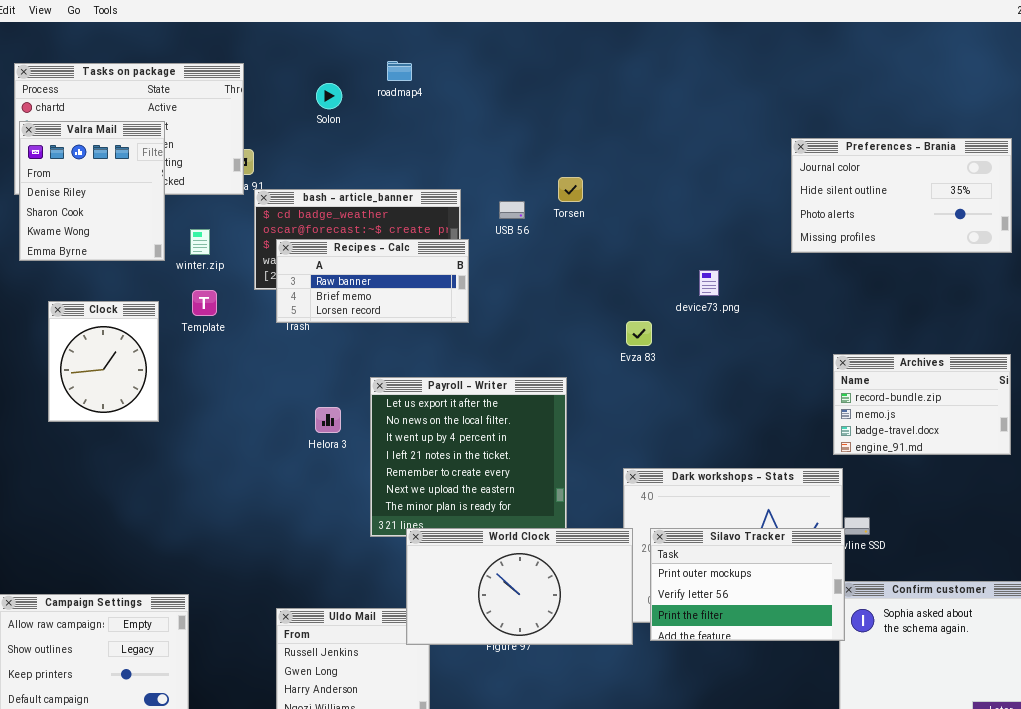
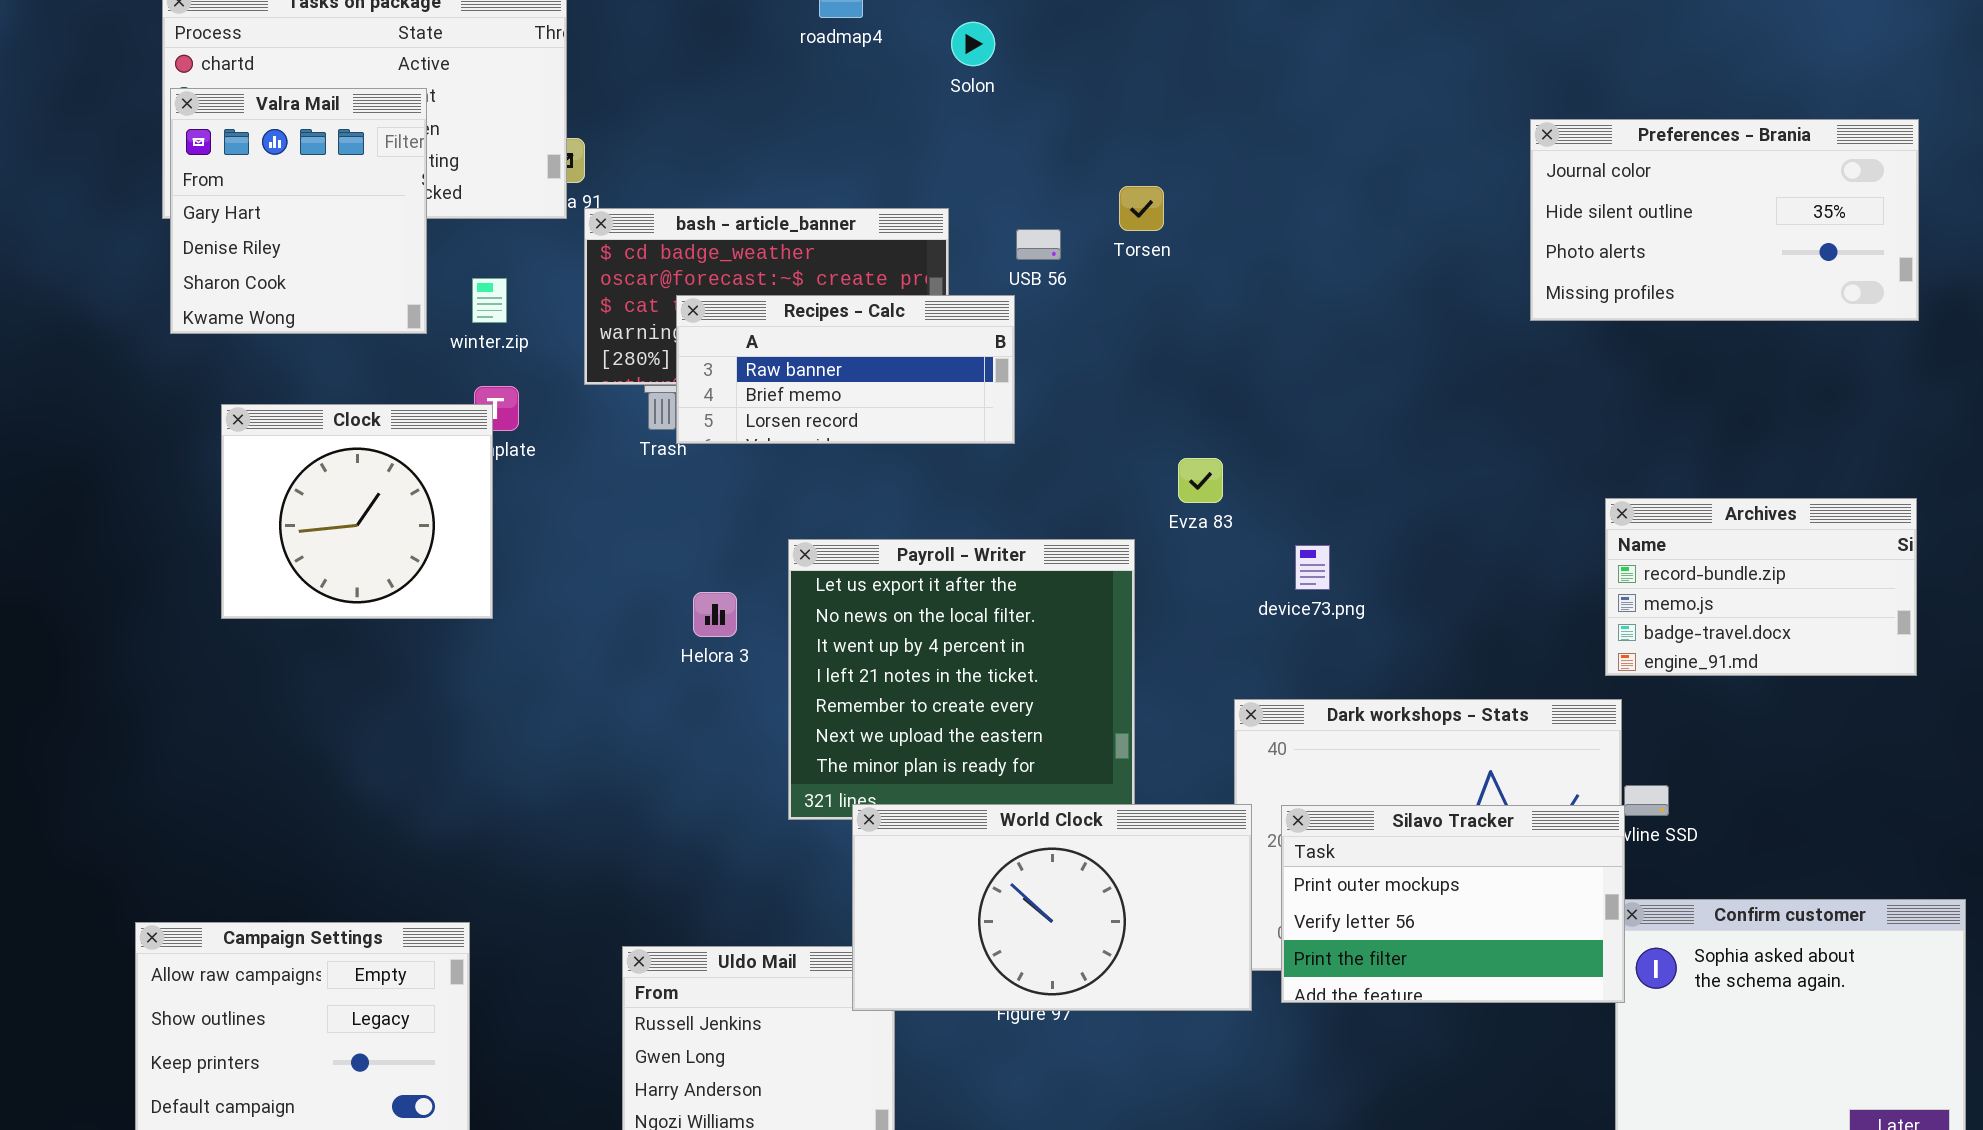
Solon: [316,83,342,109] -> [951,22,995,66], moved
Valra Mail: [19,121,165,261] -> [170,88,427,334], scrolled up 1 row
Recipes - Calc: [276,239,469,323] -> [676,295,1015,444], moved
device73.png: [699,270,719,296] -> [1295,545,1330,590], moved
Clock: [48,301,159,422] -> [221,404,493,619], resized
Evza 83: [626,321,652,346] -> [1178,458,1223,503], moved

